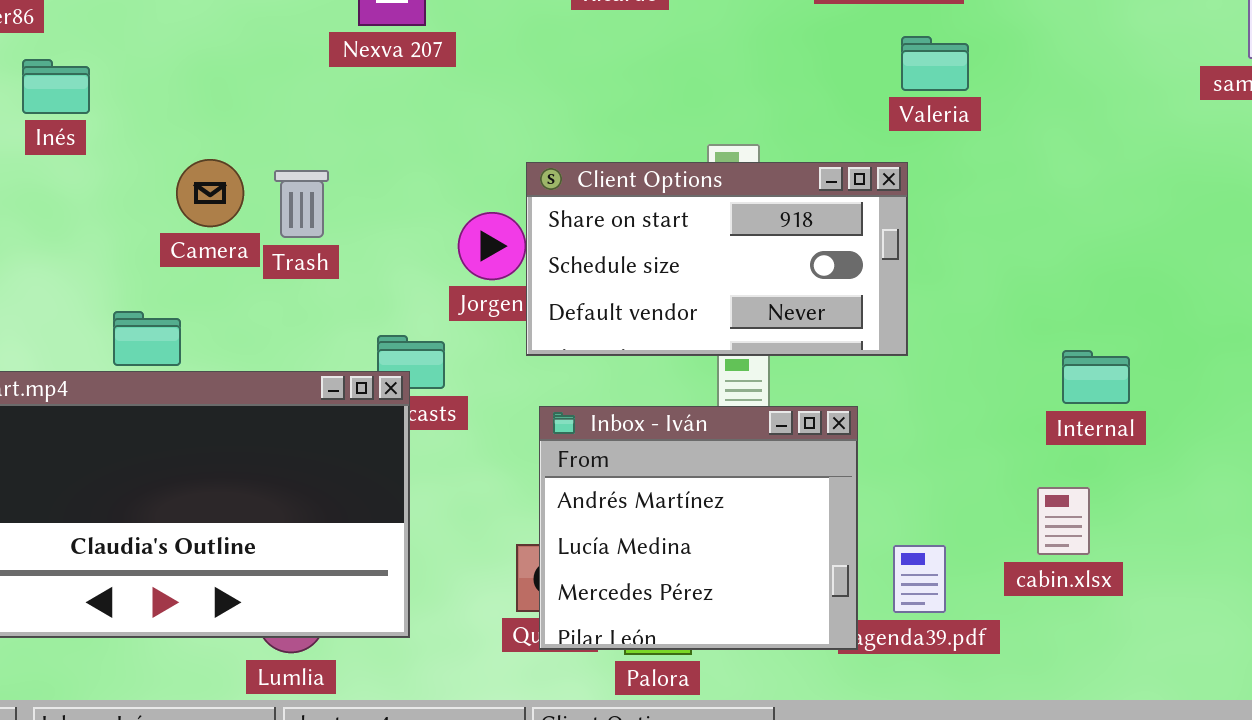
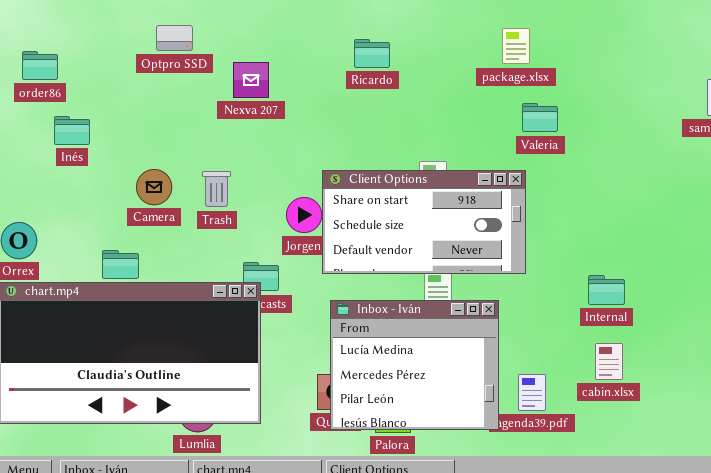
Trash: [274,170,329,238] -> [202,171,231,207], moved
Internal: [1062,350,1130,404] -> [588,275,625,305], moved
Inbox - Iván: [539,406,858,650] -> [330,300,499,430], scrolled down 1 row

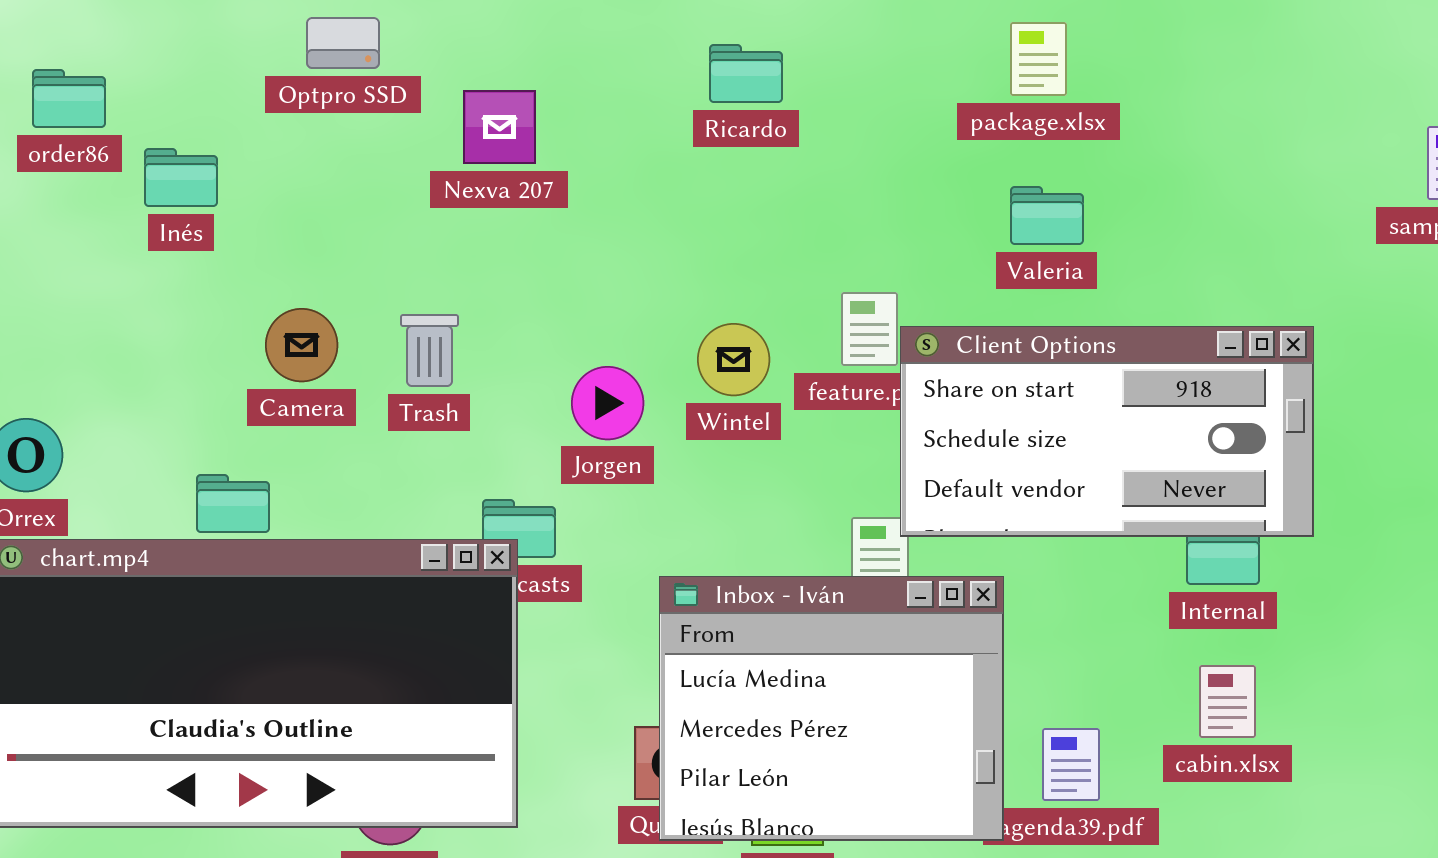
Valeria: [522,103,558,132] -> [1010,186,1084,245], moved
Inés: [54,116,90,145] -> [144,148,218,207], moved
Client Options: [322,170,526,274] -> [900,326,1314,537], moved

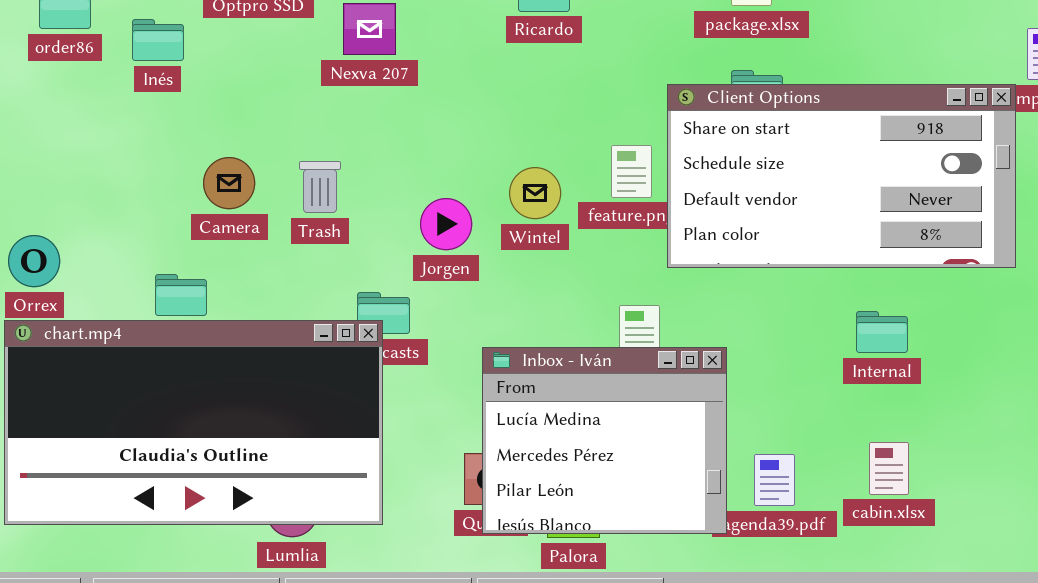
Inés: [144,148,218,207] -> [132,19,184,61], moved
Client Options: [900,326,1314,537] -> [667,84,1016,268], moved, resized
cabin.xlsx: [1199,665,1256,738] -> [869,442,909,495], moved

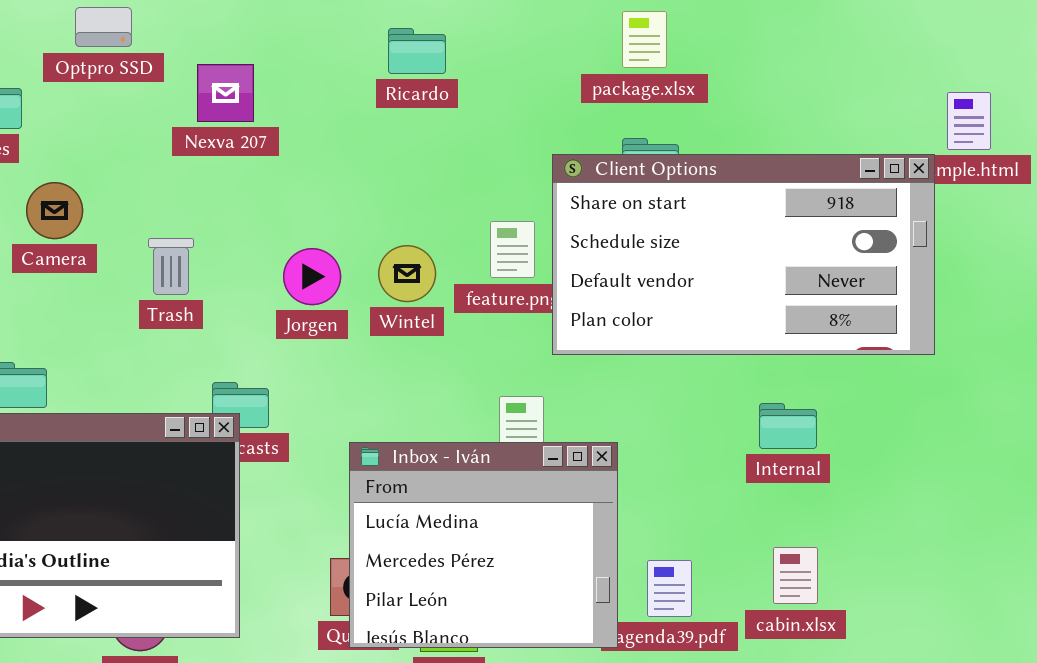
Camera: [203,157,255,209] -> [26,182,83,239], moved
Jorgen: [420,198,472,250] -> [283,248,341,305], moved

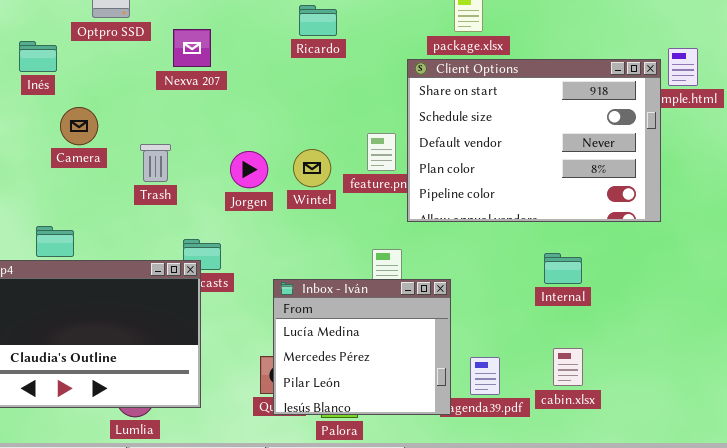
Client Options: [552,154,935,355] -> [407,59,661,222], resized

